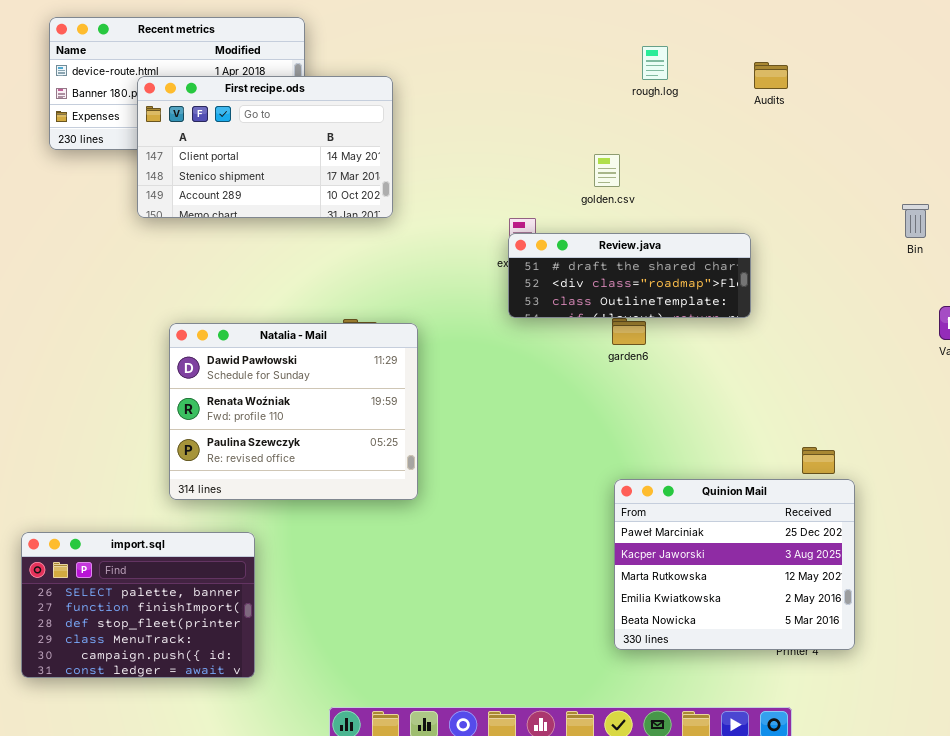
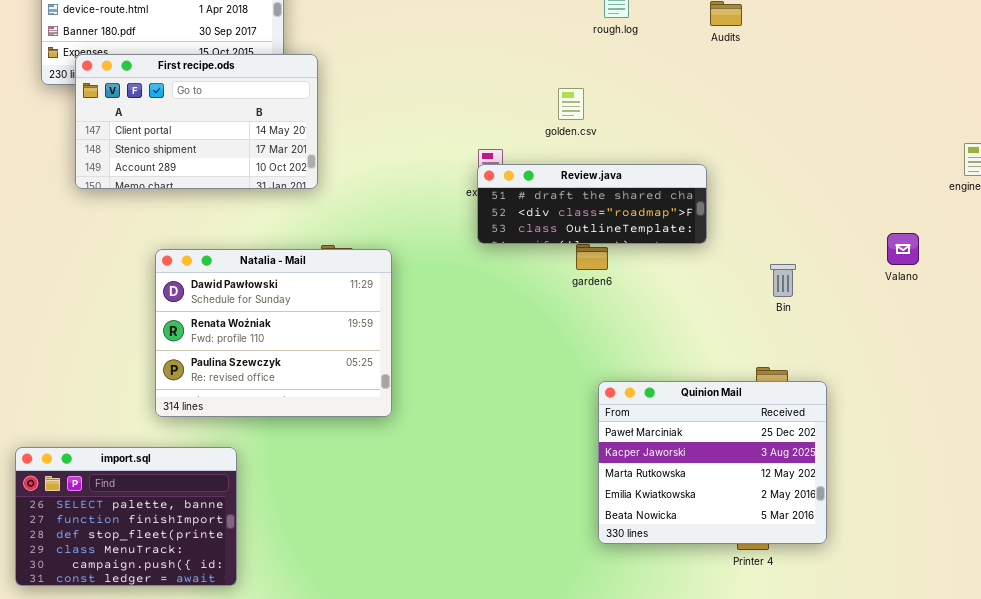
First recipe.ods: [137,76,393,218] -> [75,54,318,189], moved
Bin: [902,204,929,238] -> [770,264,796,297], moved
Quinion Mail: [614,479,855,650] -> [598,381,827,544], moved

